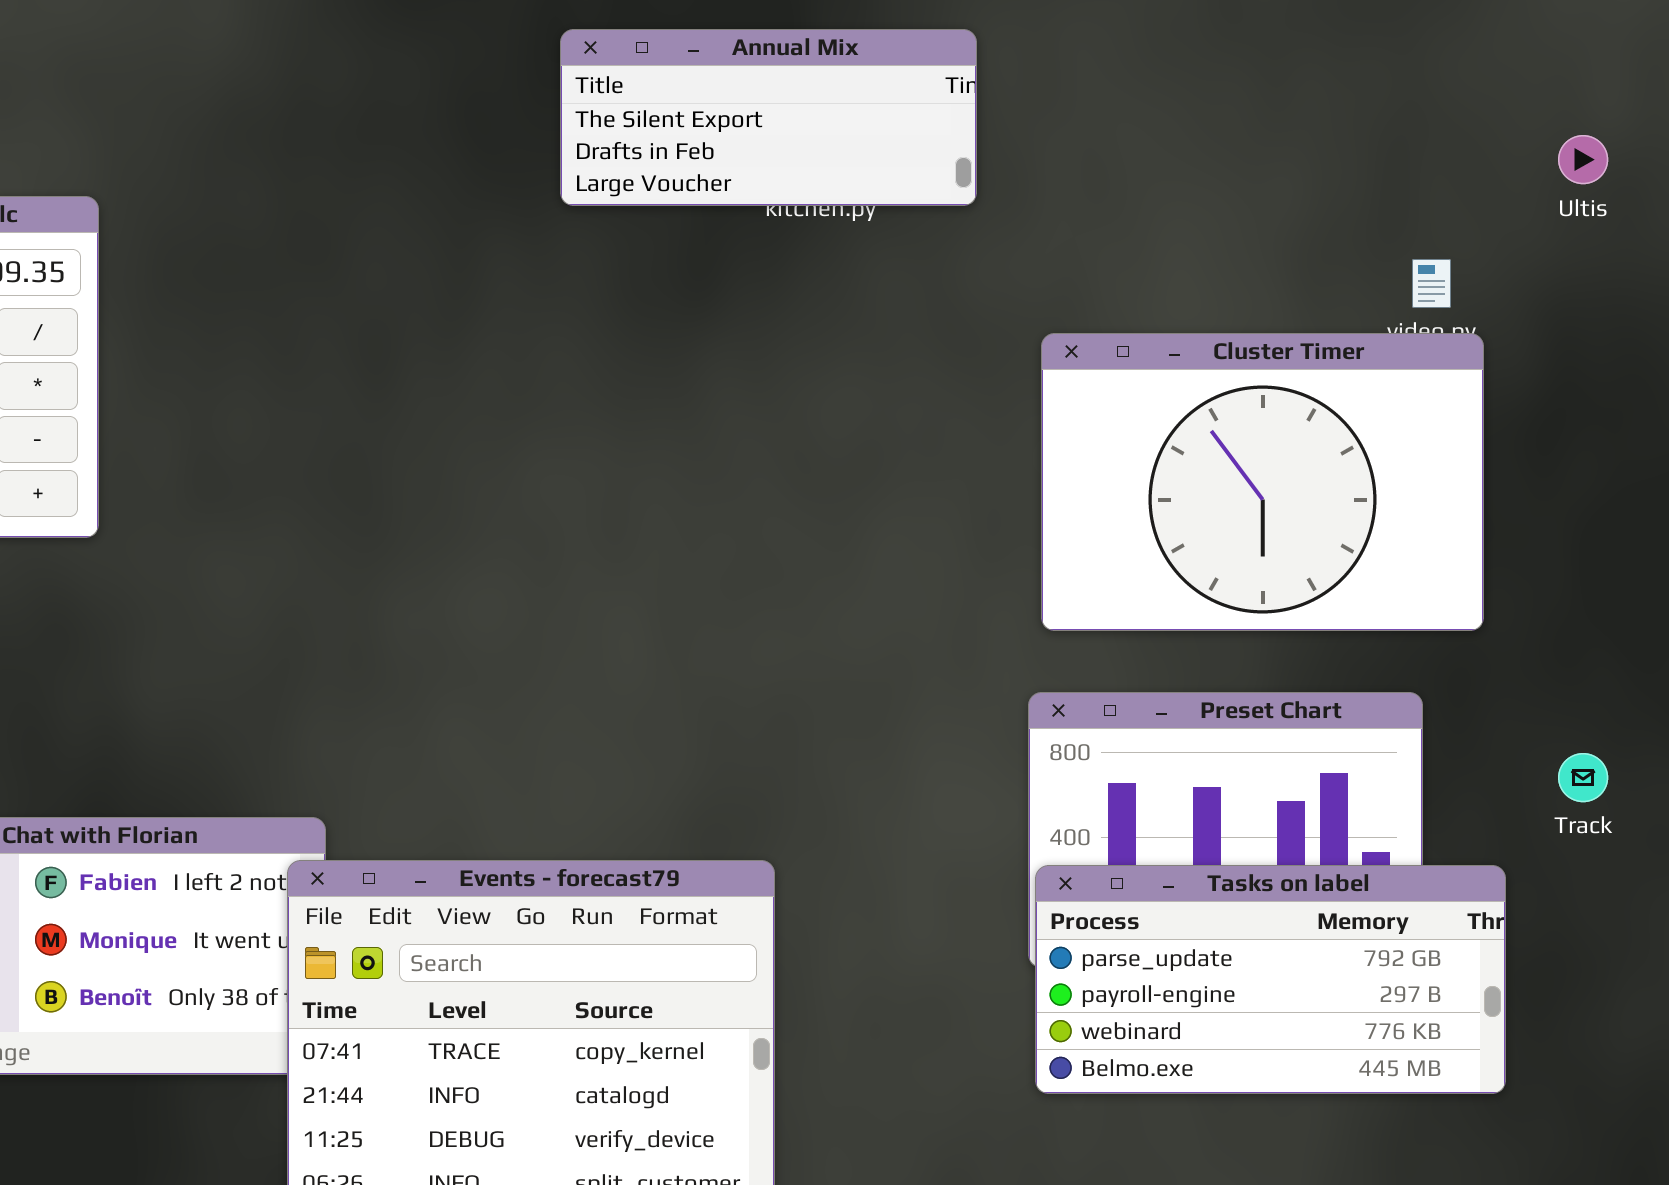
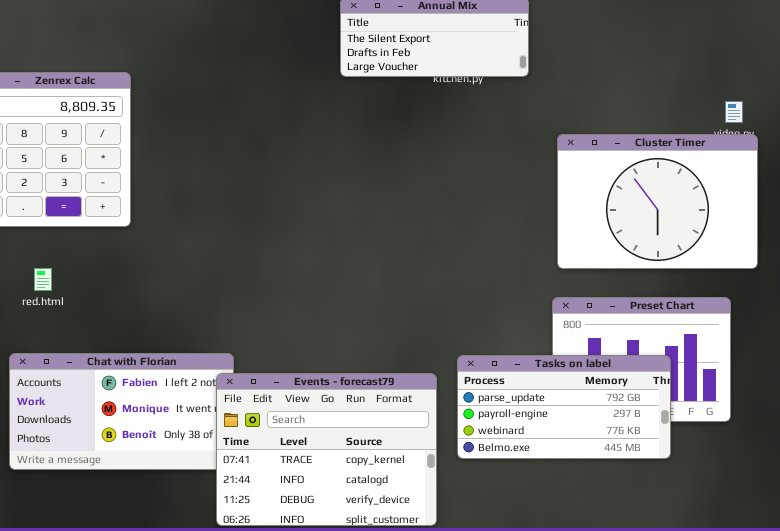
Tasks on label: [1035,865,1506,1094] -> [457,355,671,459], moved

